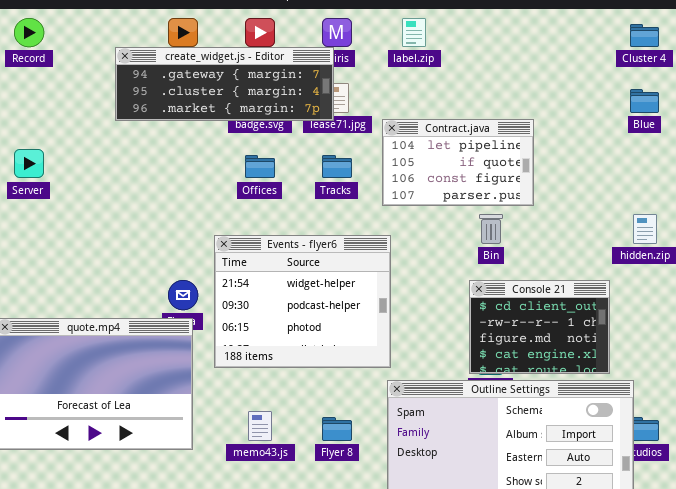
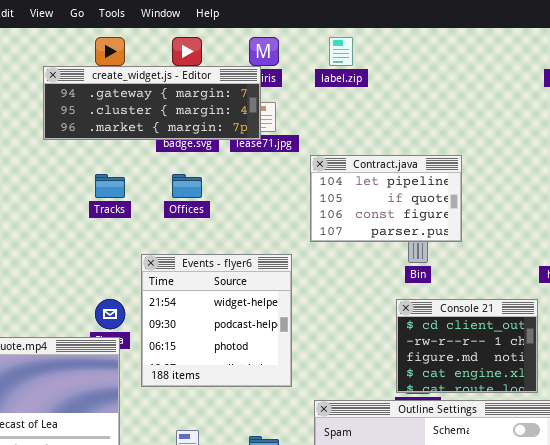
Contract.java: [382,119,534,206] -> [310,155,462,242], moved
Tracks: [322,155,352,178] -> [95,174,125,198], moved
Events - flyer6: [214,235,391,368] -> [141,254,292,387], resized

